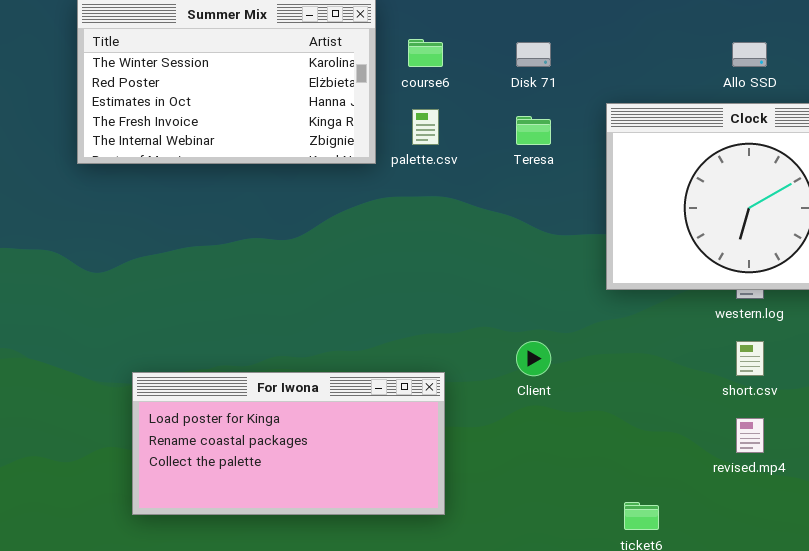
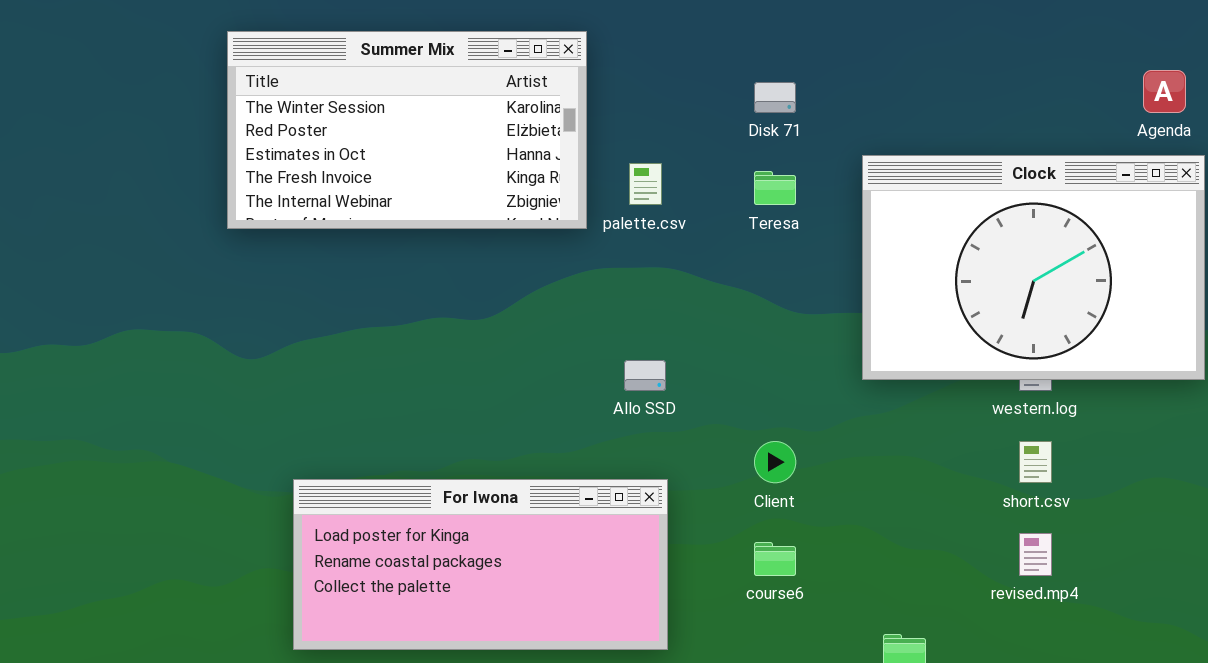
course6: [408,39,443,67] -> [754,542,796,576], moved
Allo SSD: [732,42,767,67] -> [624,360,666,391], moved

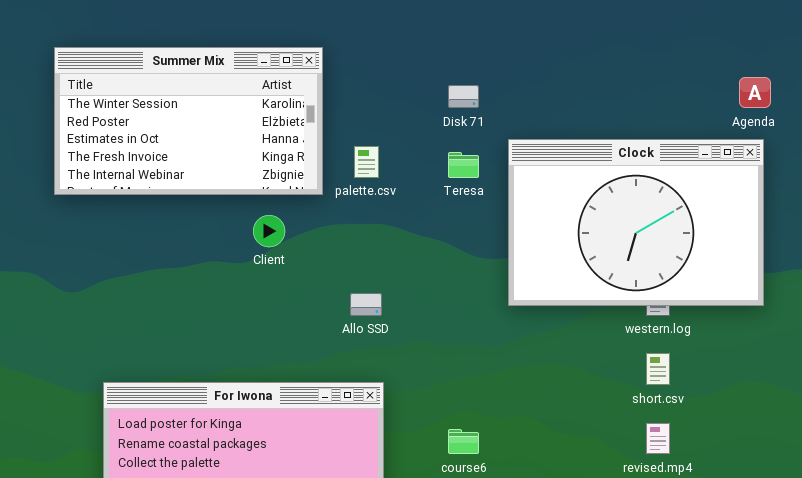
Clock: [862,155,1205,380] -> [508,139,764,306], moved
Client: [754,441,796,483] -> [253,215,285,247], moved

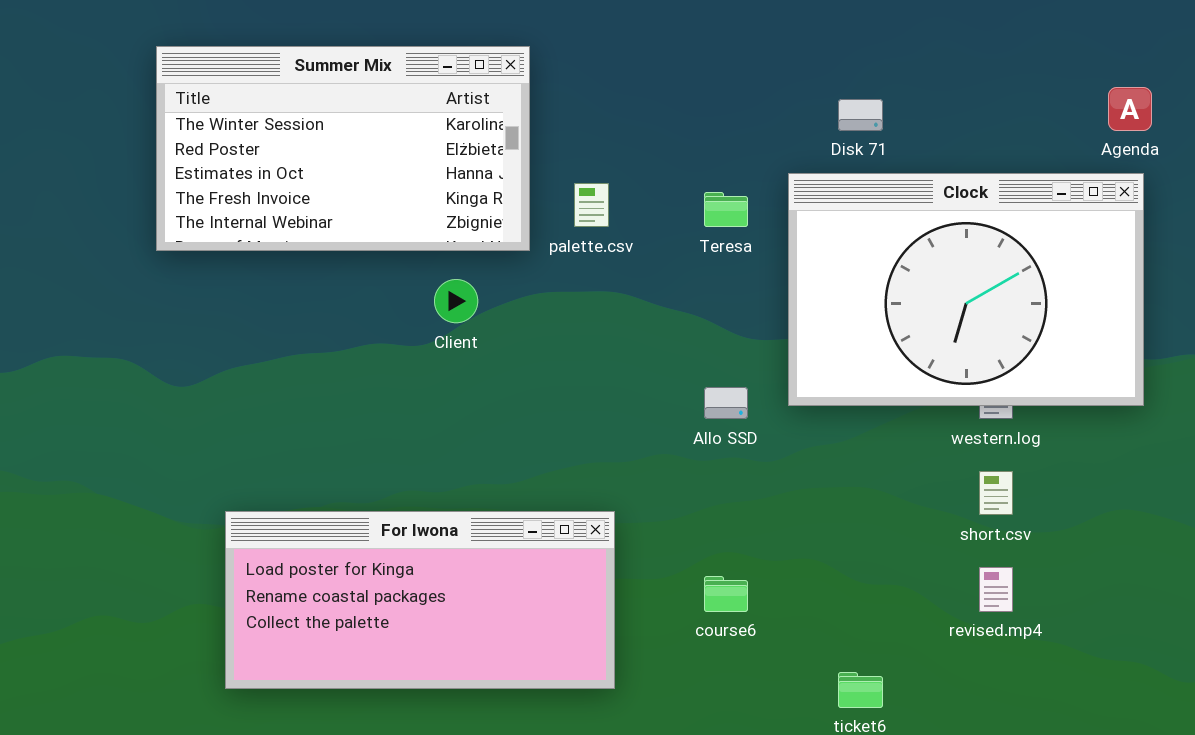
Disk 71: [448,85,479,108] -> [838,99,883,131], moved
Allo SSD: [350,293,382,316] -> [704,387,748,419], moved

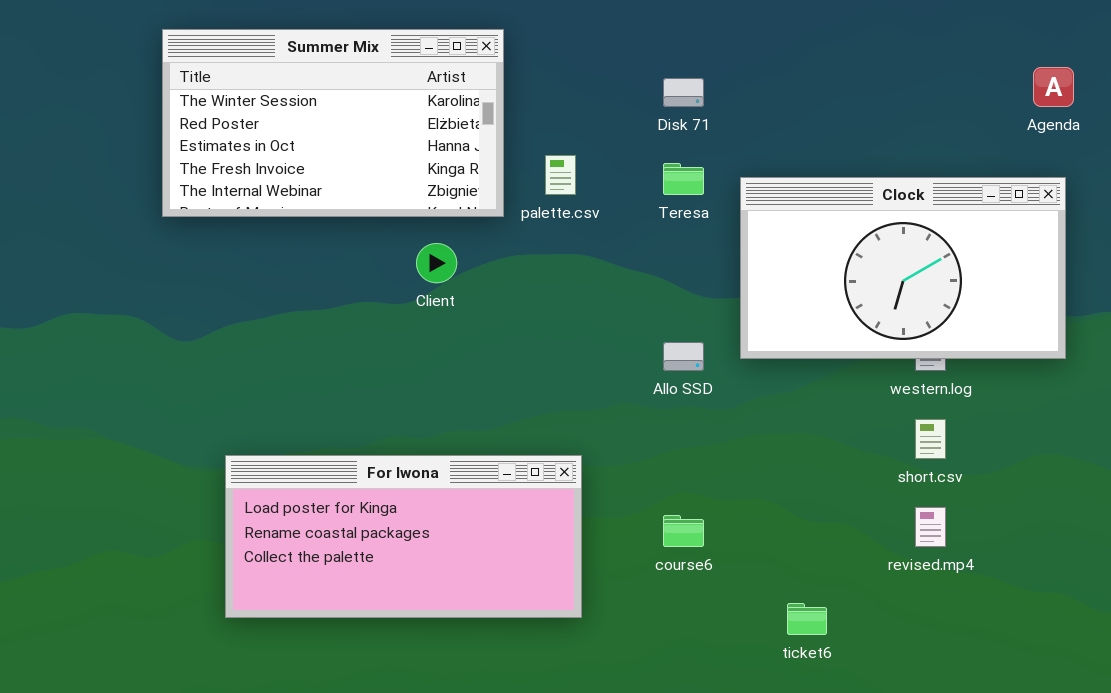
Disk 71: [838,99,883,131] -> [663,78,704,107], moved
Clock: [788,173,1144,406] -> [740,177,1066,359], resized

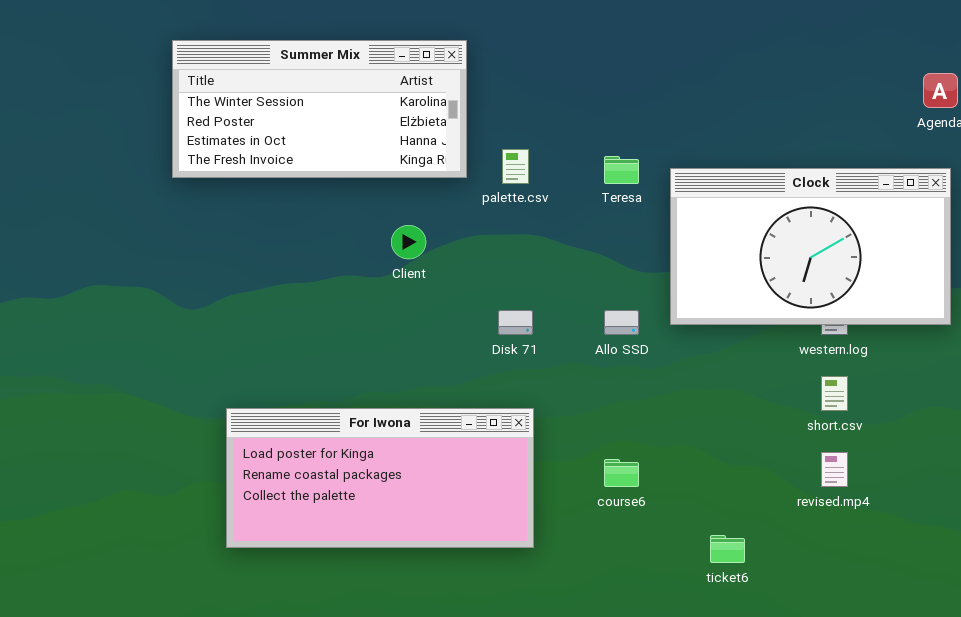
Summer Mix: [162,29,504,217] -> [172,40,467,178], resized
Disk 71: [663,78,704,107] -> [498,310,533,335], moved

